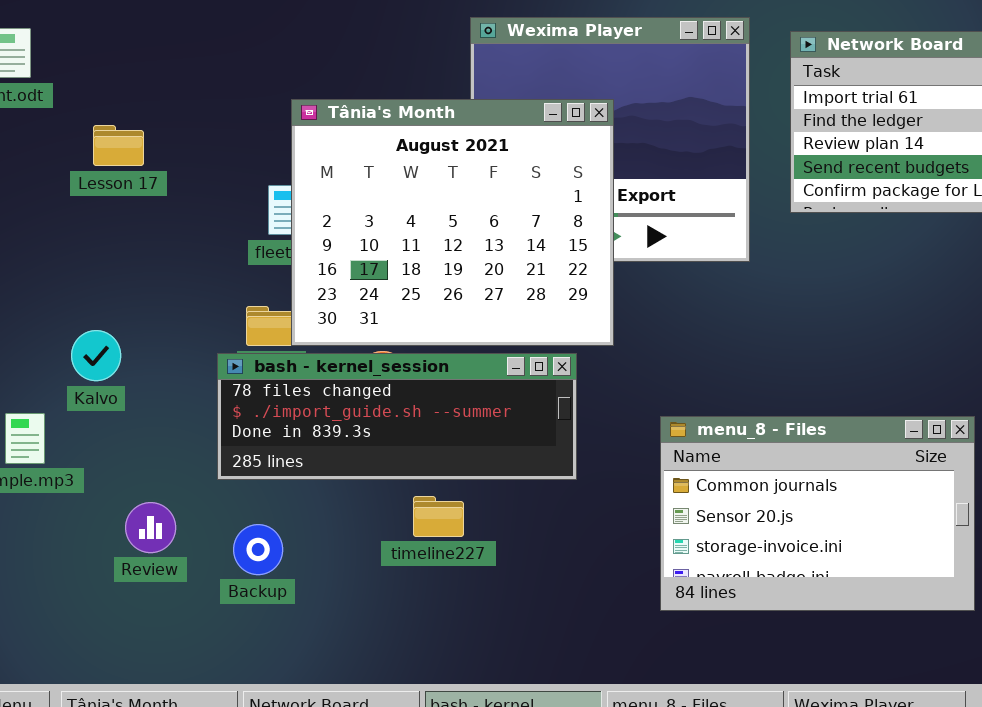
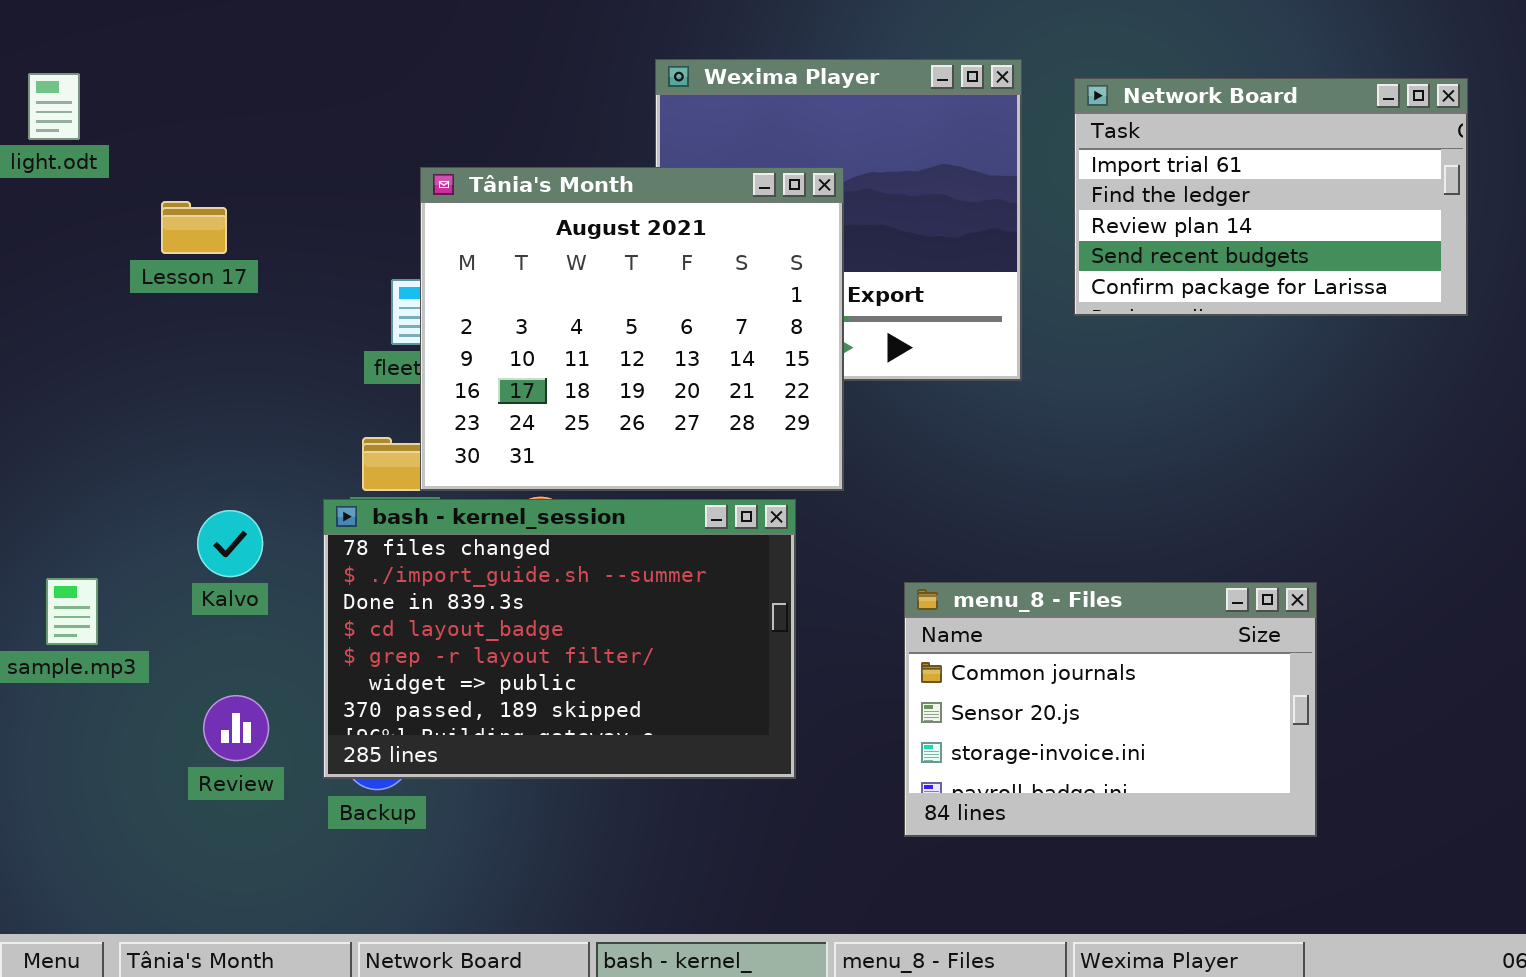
Kalvo: [71,330,121,381] -> [197,510,263,577], moved
bash - kernel_session: [217,353,577,480] -> [323,499,796,779], resized

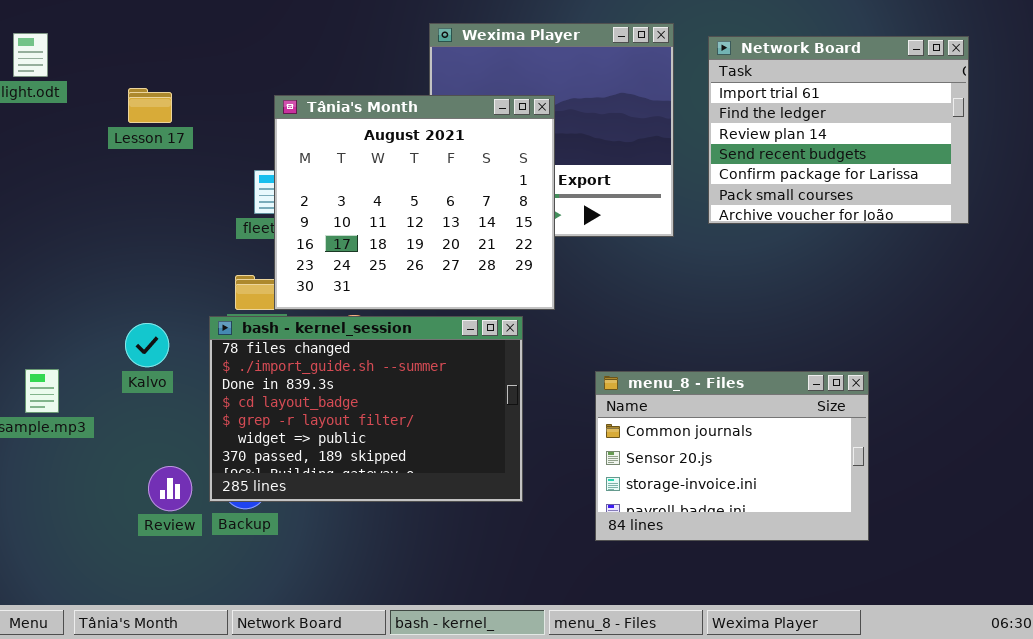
Network Board: [1074,78,1468,316] -> [708,36,969,224], resized
Lesson 17: [161,201,227,254] -> [128,88,172,123], moved
Review: [203,695,269,761] -> [148,466,192,511], moved

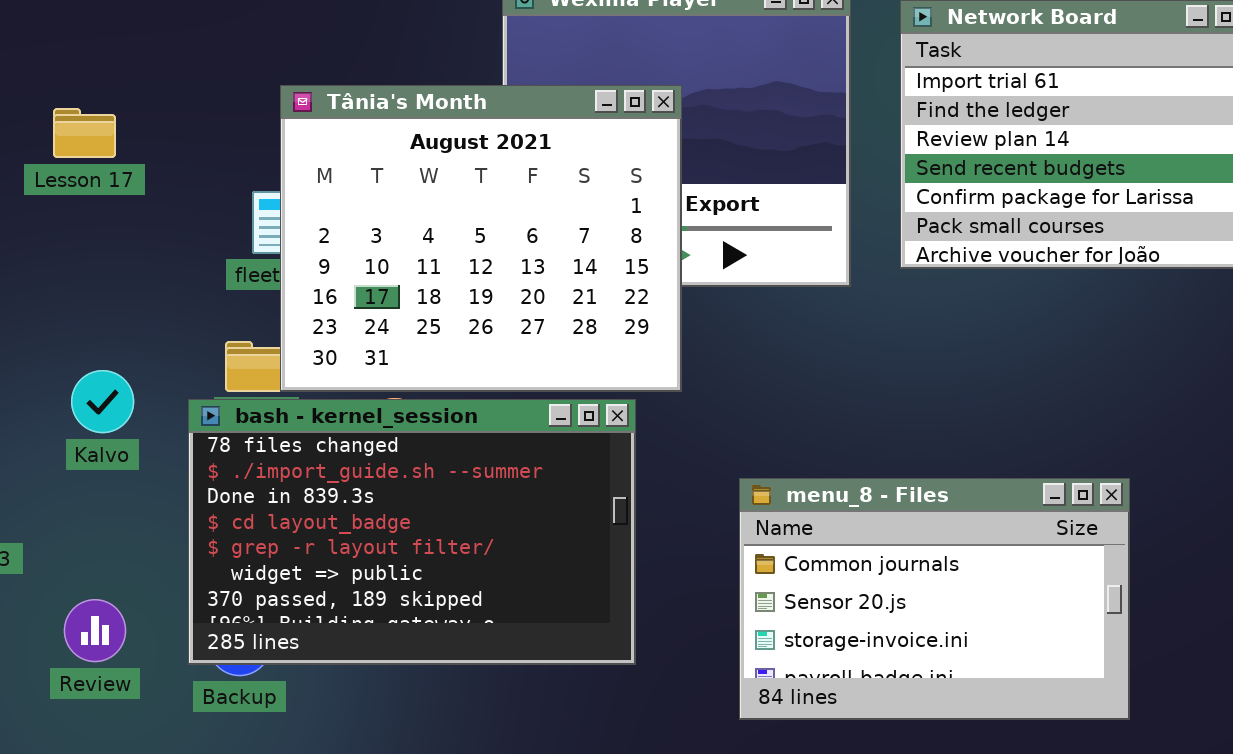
Lesson 17: [128,88,172,123] -> [53,108,116,158], moved
Kalvo: [125,323,169,367] -> [71,370,134,433], moved
Review: [148,466,192,511] -> [64,599,126,662], moved

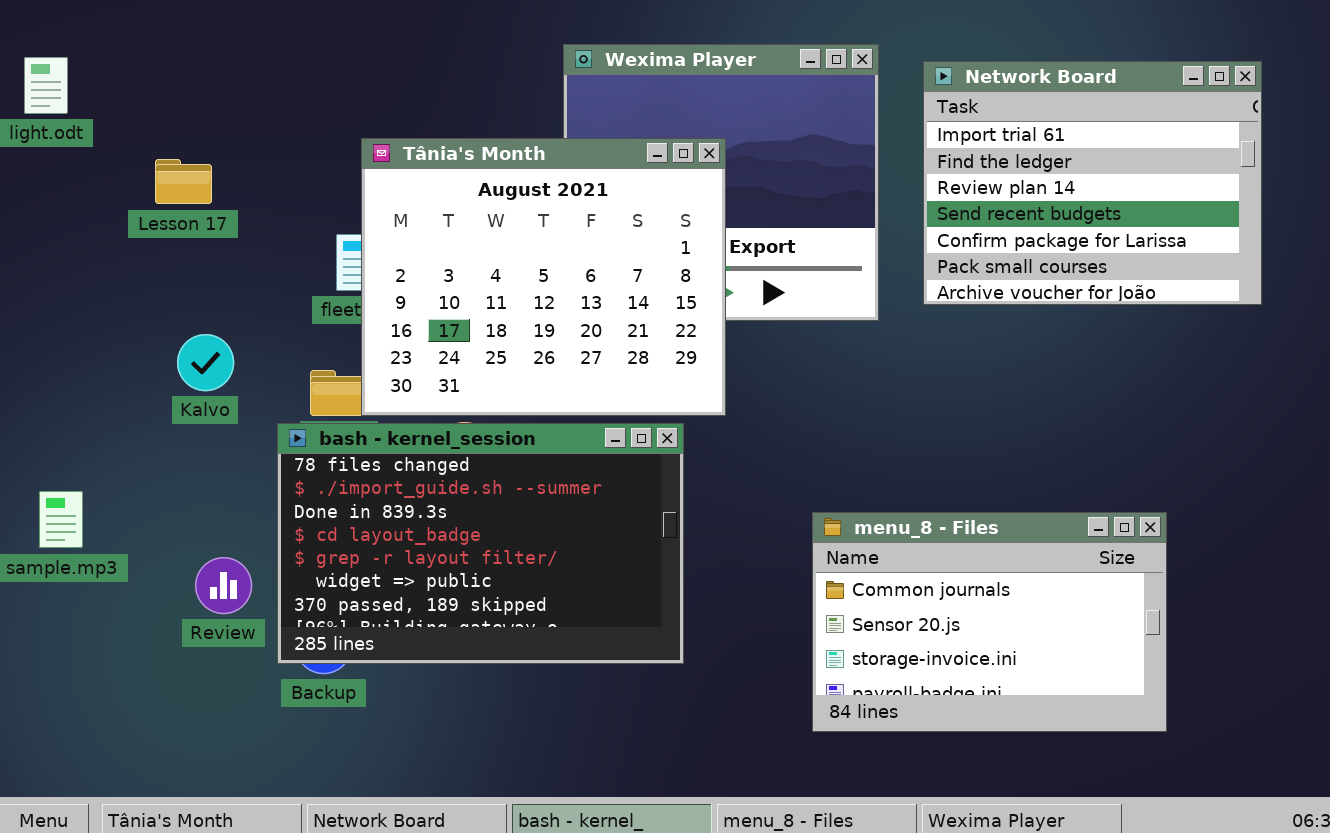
Kalvo: [71,370,134,433] -> [177,334,234,391], moved
menu_8 - Files: [739,478,1130,720] -> [812,512,1167,732], moved
Review: [64,599,126,662] -> [195,557,252,614], moved

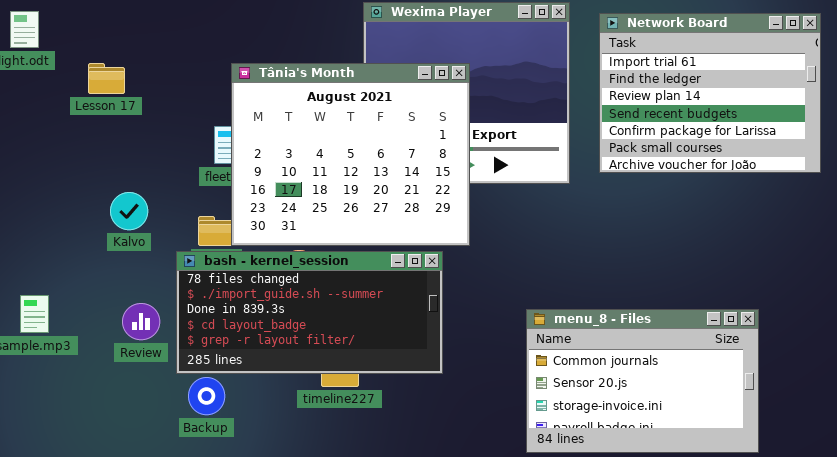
Lesson 17: [155,159,212,204] -> [88,63,125,94], moved
bash - kernel_session: [277,423,684,664] -> [176,251,443,374], resized
Review: [195,557,252,614] -> [122,303,160,340], moved

